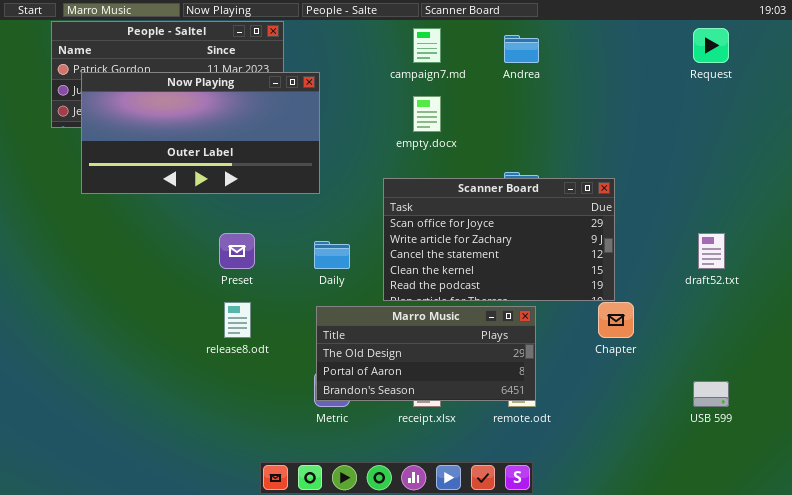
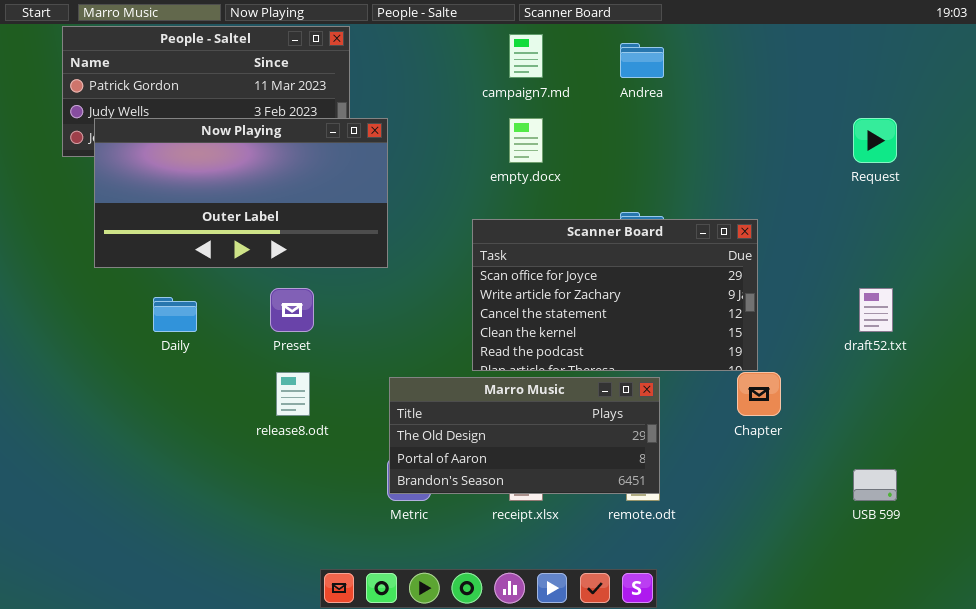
Request: [693,28,729,63] -> [853,118,897,163], moved
Now Playing: [81,72,320,194] -> [94,118,388,268], moved
Daily: [314,241,350,269] -> [153,297,197,332], moved

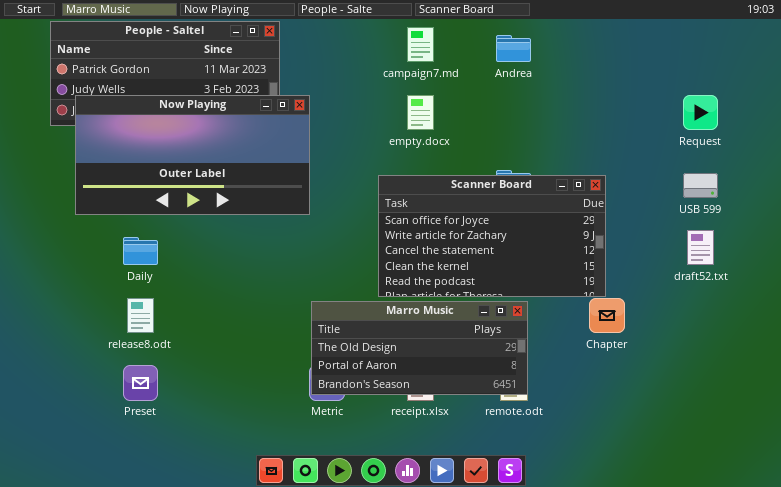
Preset: [270,288,314,332] -> [123,365,158,401], moved
release8.odt: [276,372,310,416] -> [127,298,154,333], moved
USB 599: [853,469,897,501] -> [683,173,718,198], moved

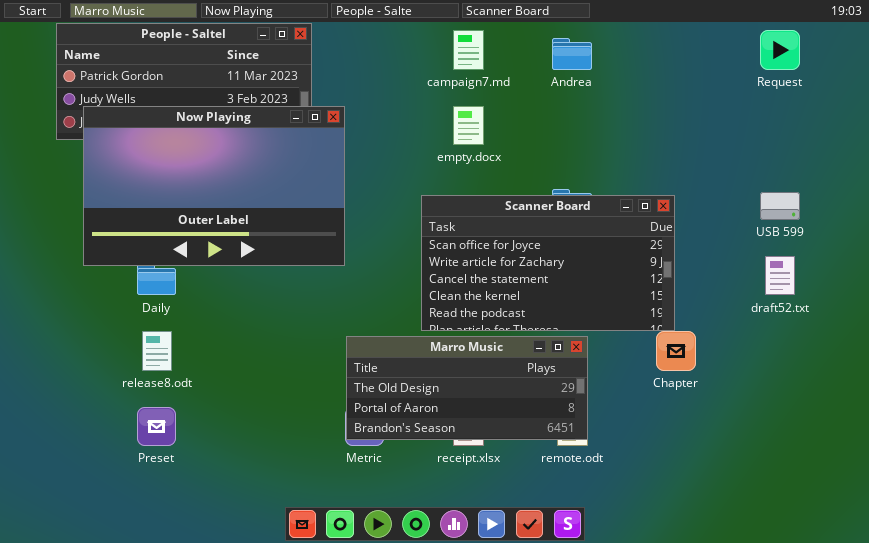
Now Playing: [75,95,310,215] -> [83,106,345,266], resized
Request: [683,95,718,130] -> [760,30,800,70], moved

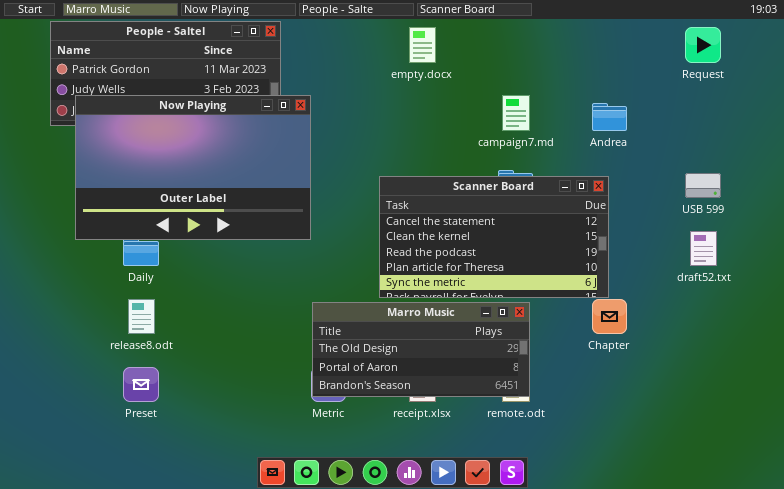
campaign7.md: [453,30,484,70] -> [502,95,530,131], moved
Andrea: [552,38,592,70] -> [592,103,627,131], moved
empty.docx: [453,106,484,145] -> [409,27,436,63], moved
Scanner Board: [421,195,675,331] -> [379,176,609,298], scrolled down 2 rows

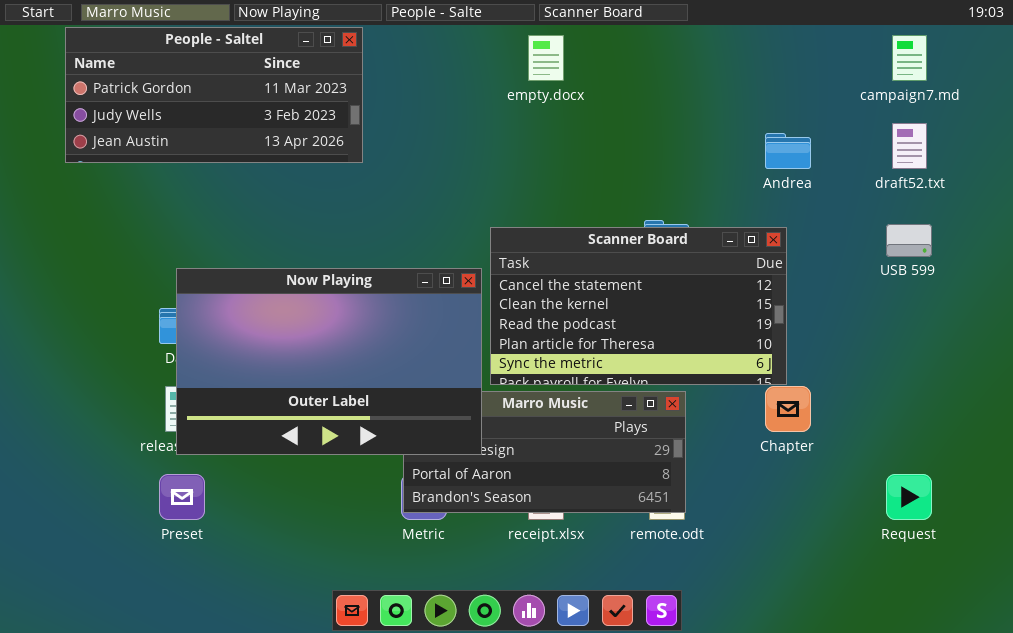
Request: [685,27,721,63] -> [886,474,932,520], moved
Now Playing: [75,95,311,240] -> [176,268,482,455], moved
campaign7.md: [502,95,530,131] -> [892,35,927,81], moved
draft52.txt: [690,231,717,266] -> [892,123,927,169], moved

